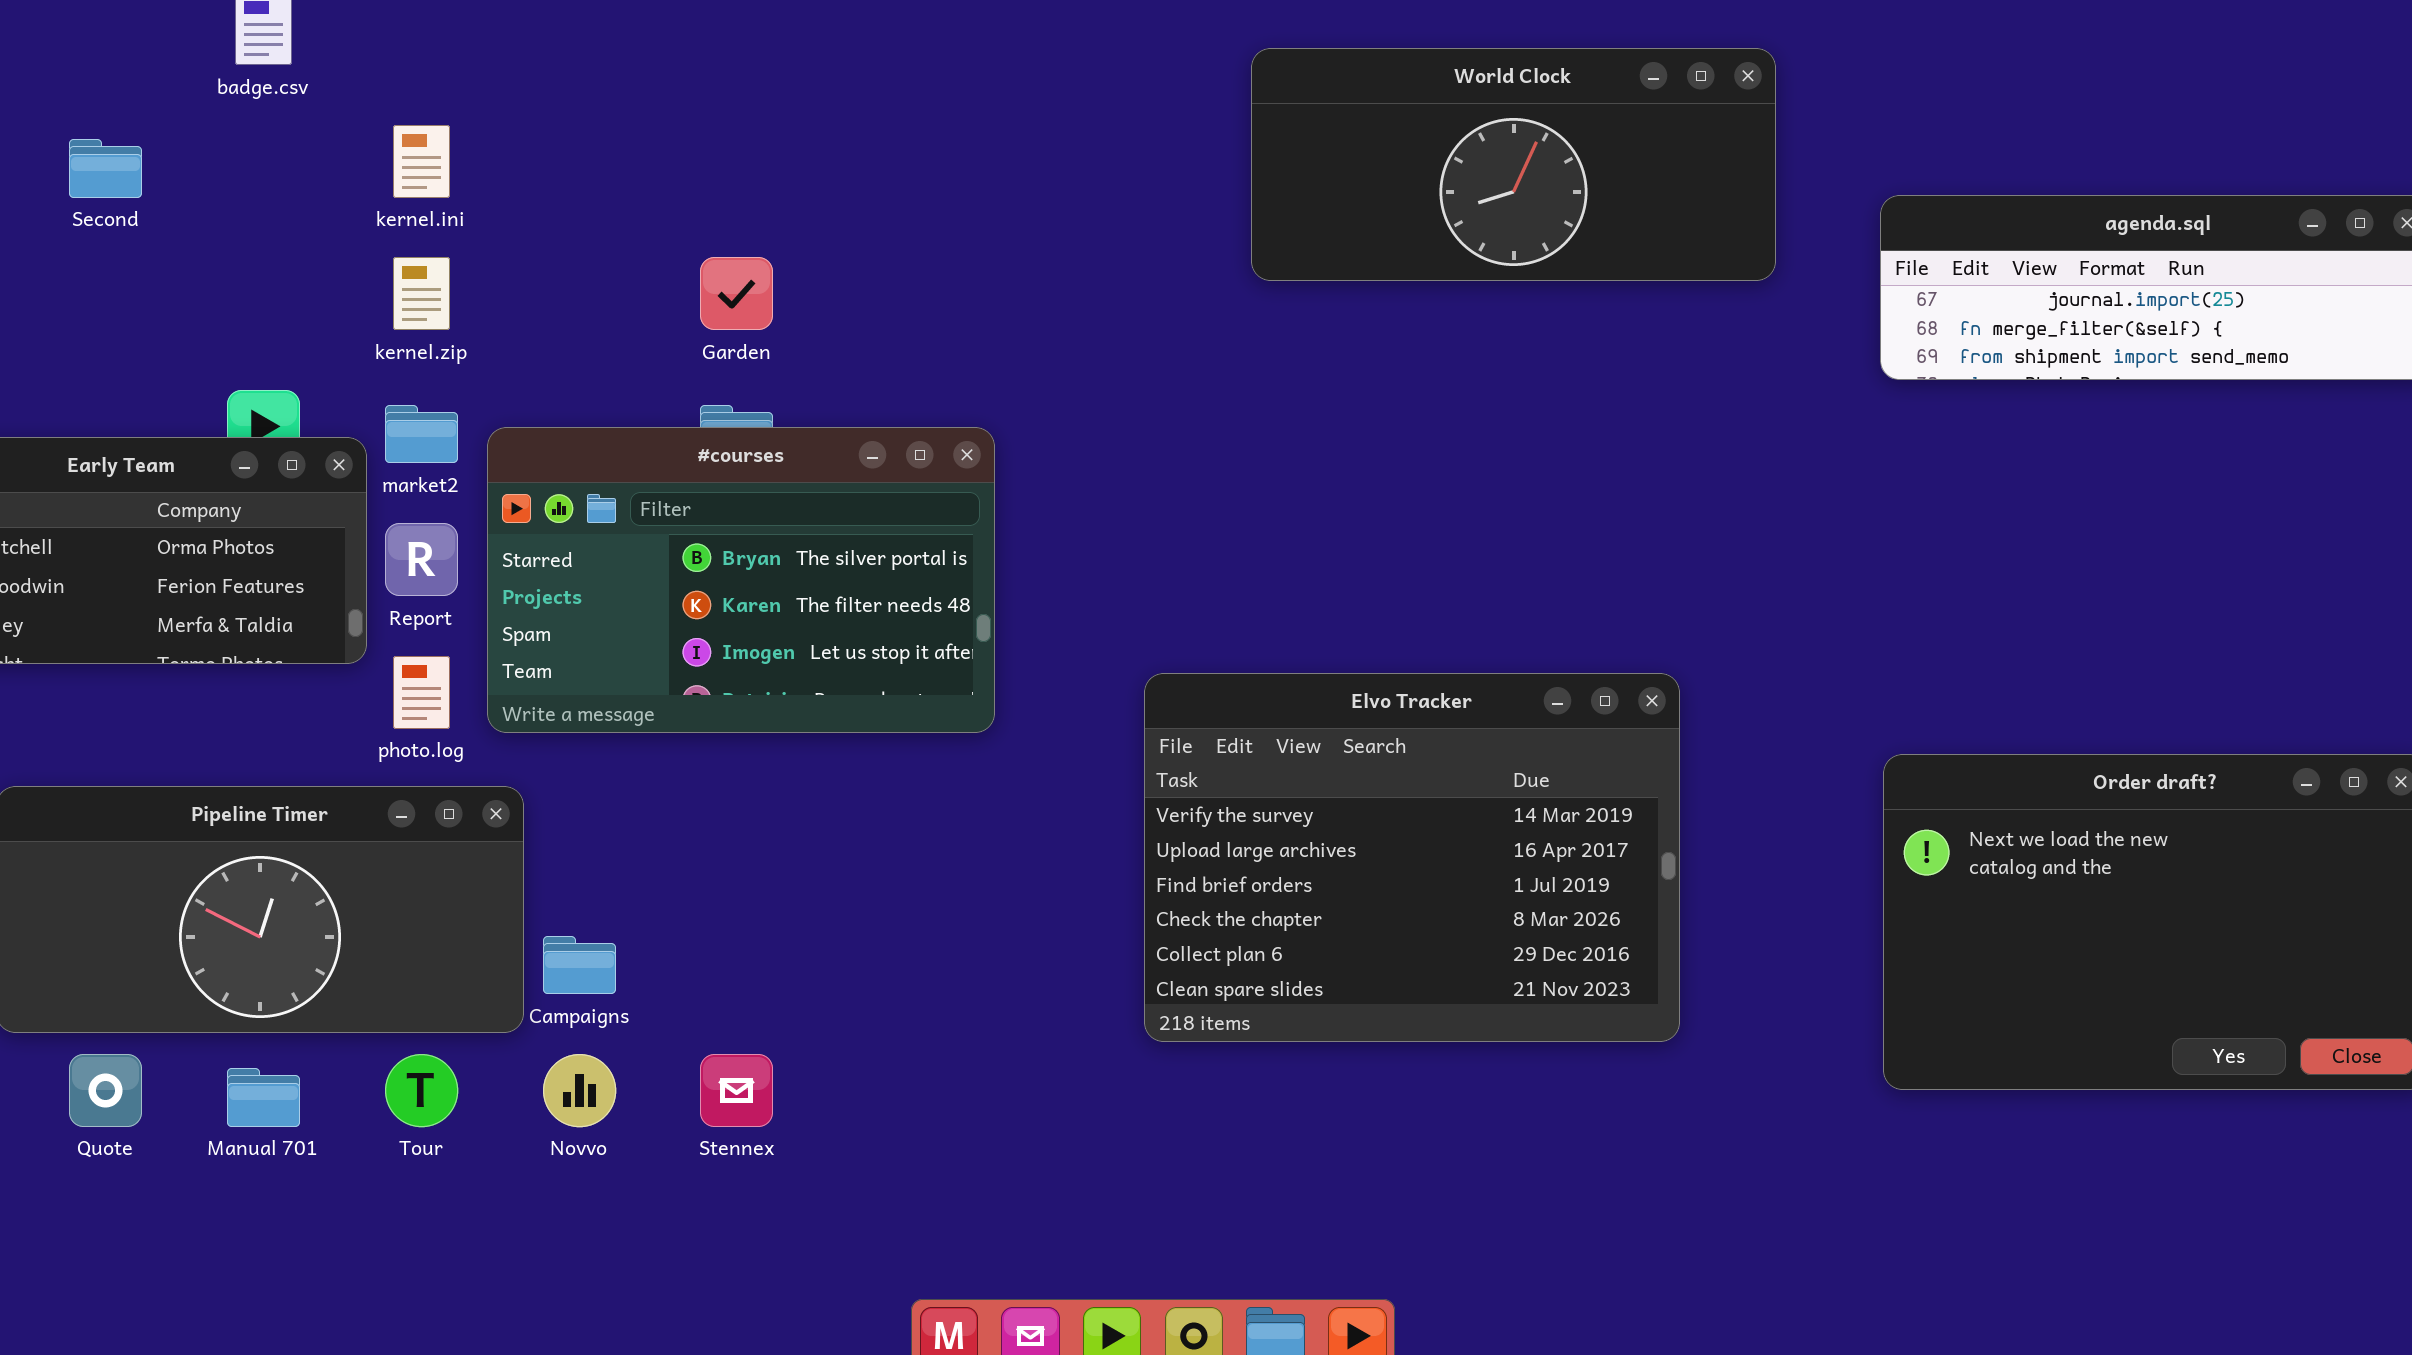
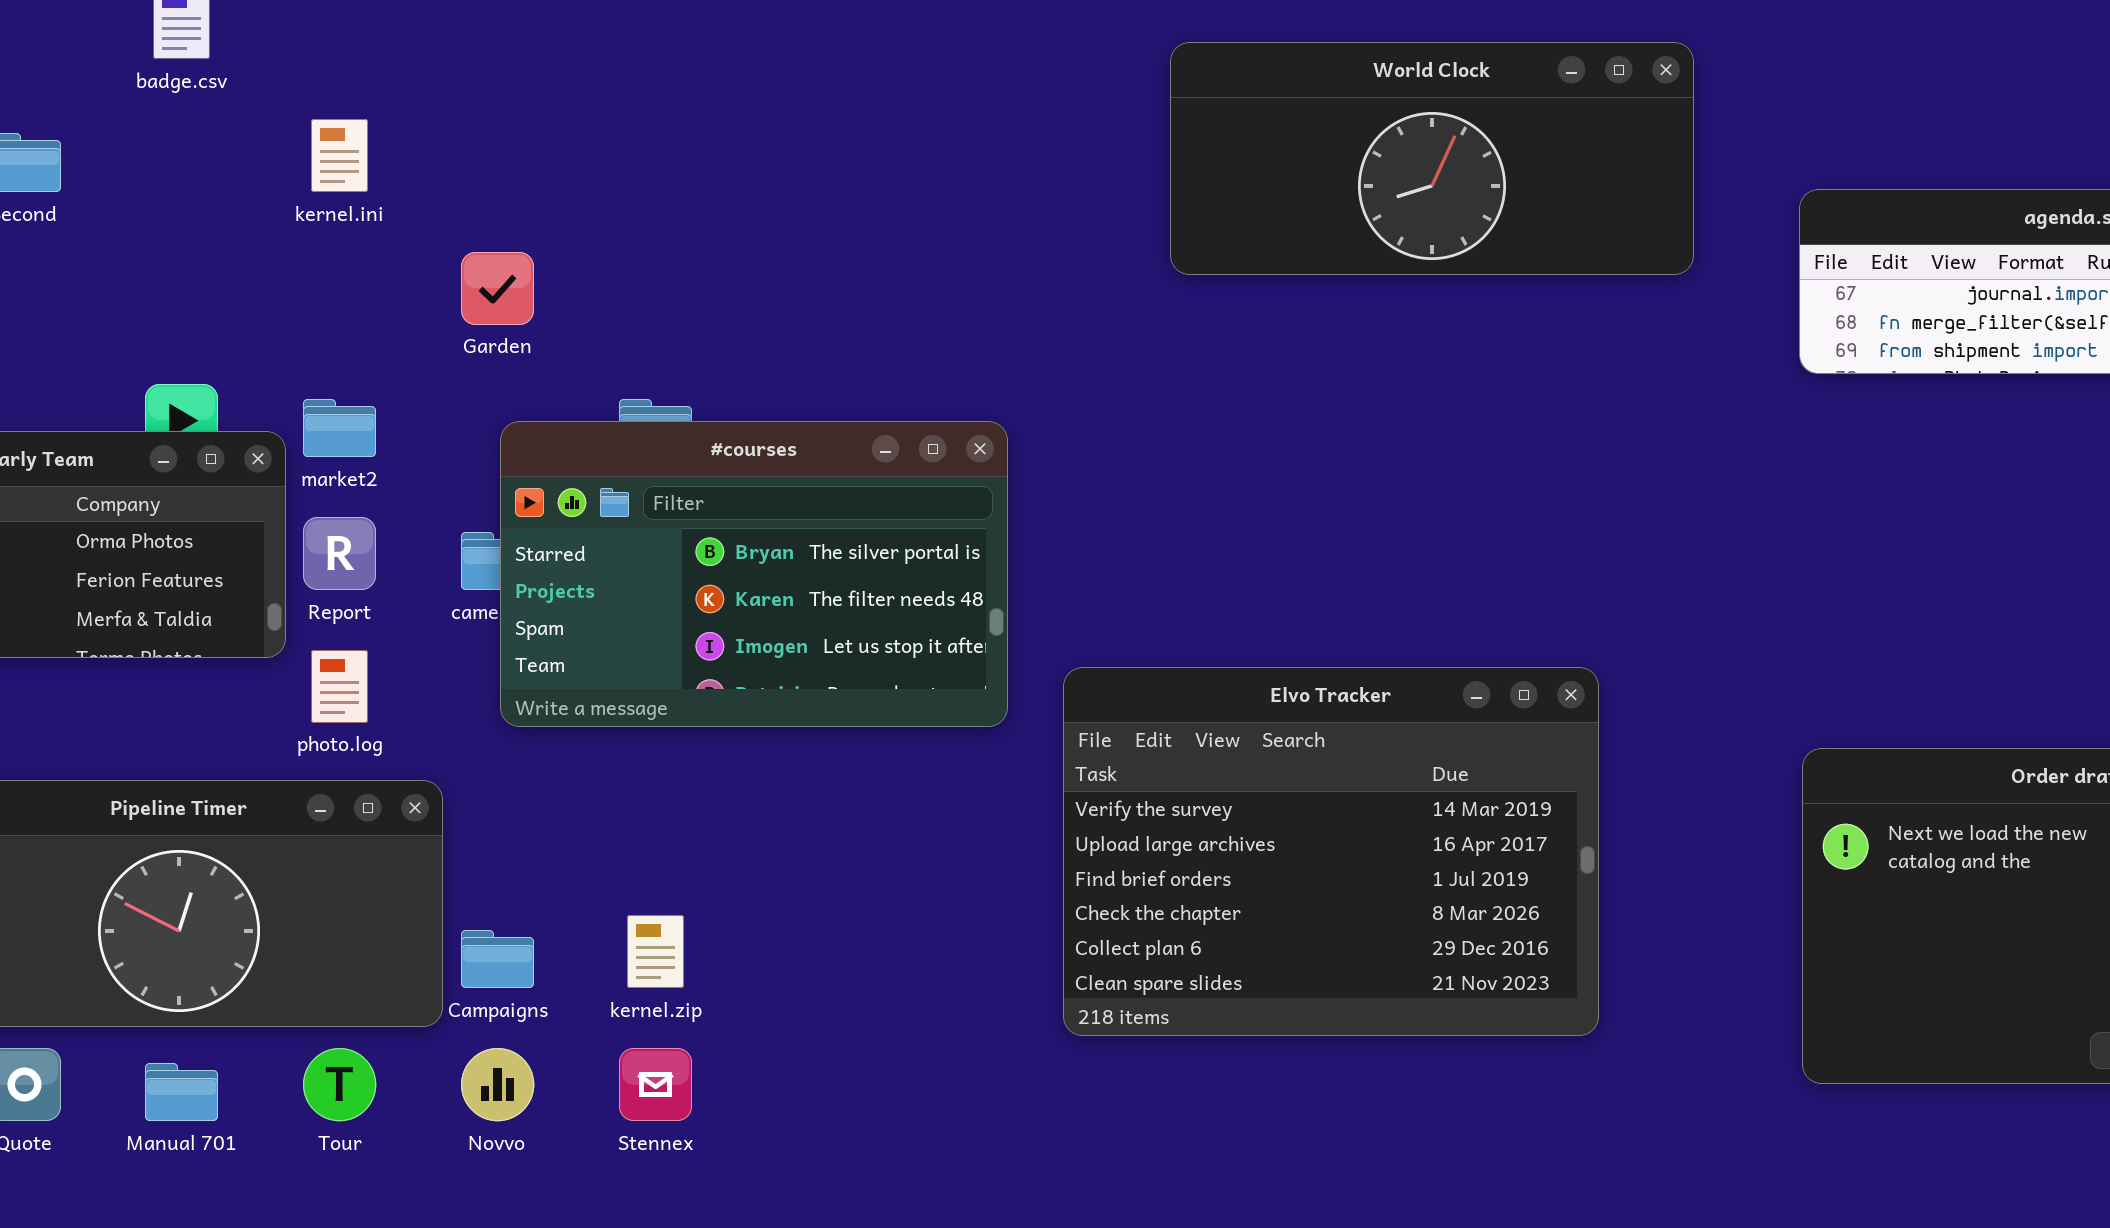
kernel.zip: [393,257,450,330] -> [627,915,684,988], moved
Garden: [700,257,773,330] -> [461,252,534,325], moved
#courses: [487,427,995,733] -> [500,421,1008,727], moved

